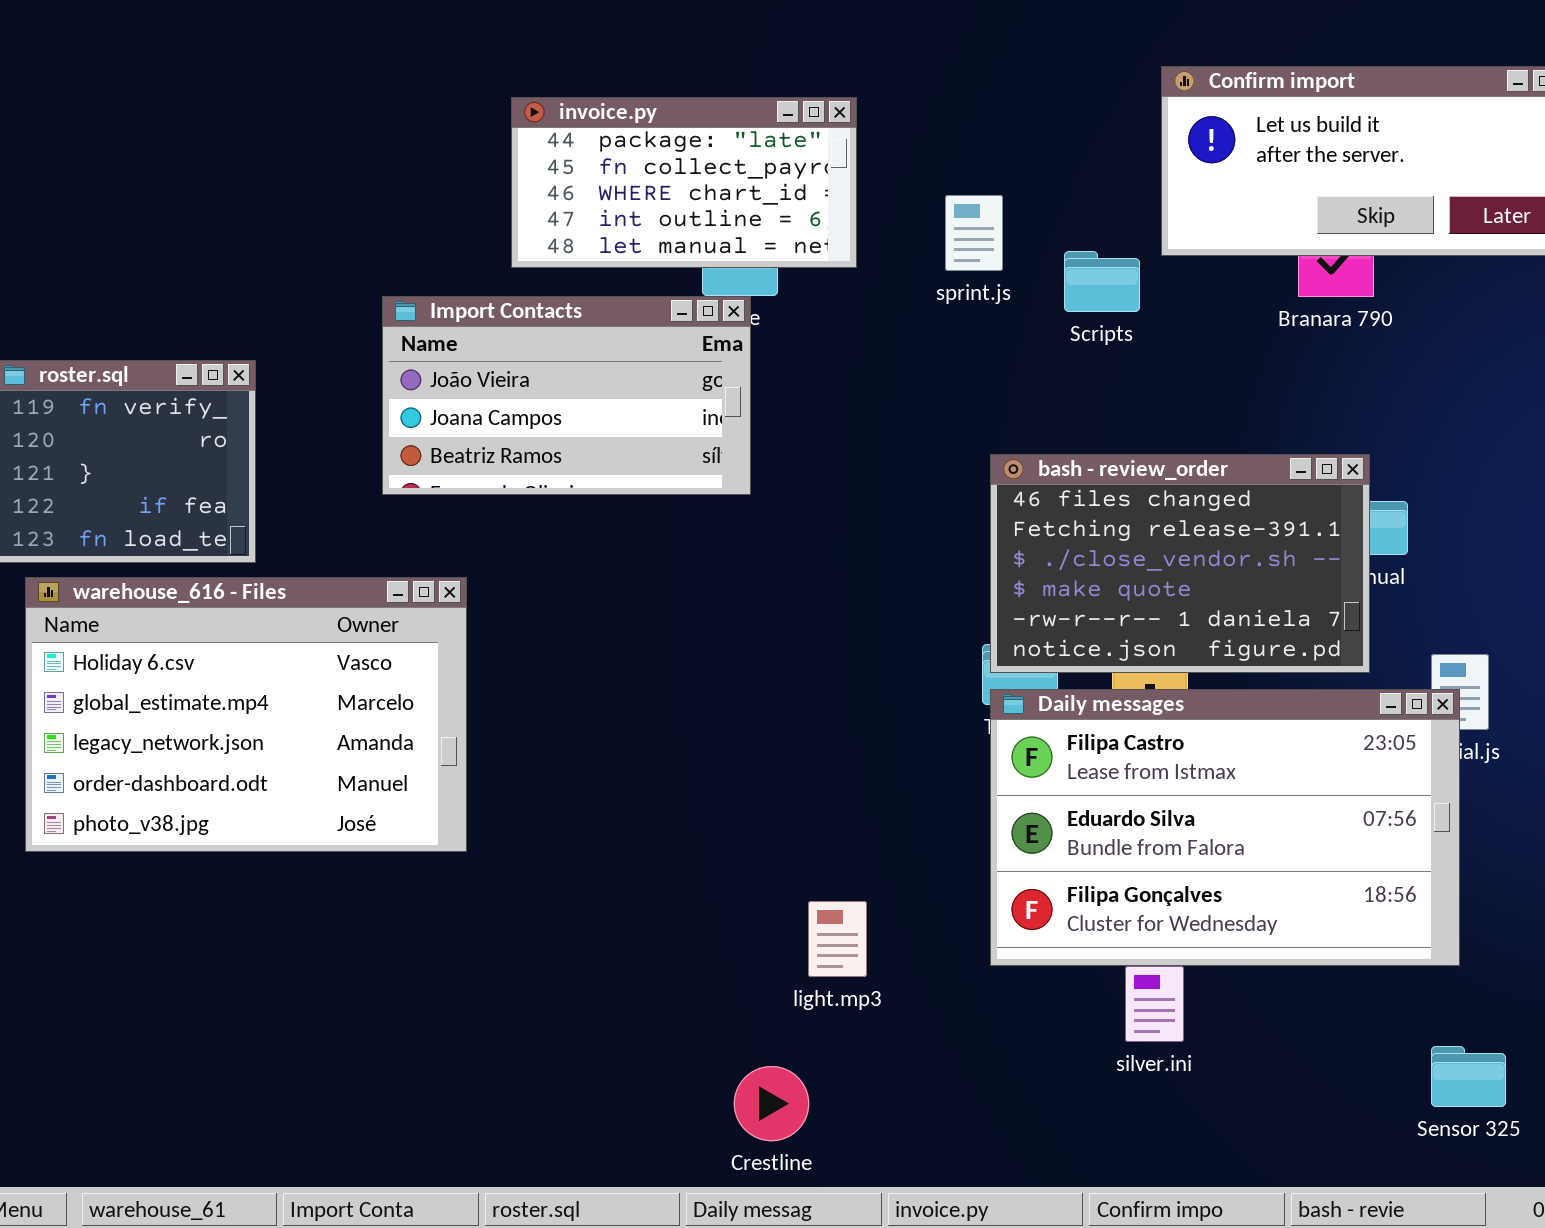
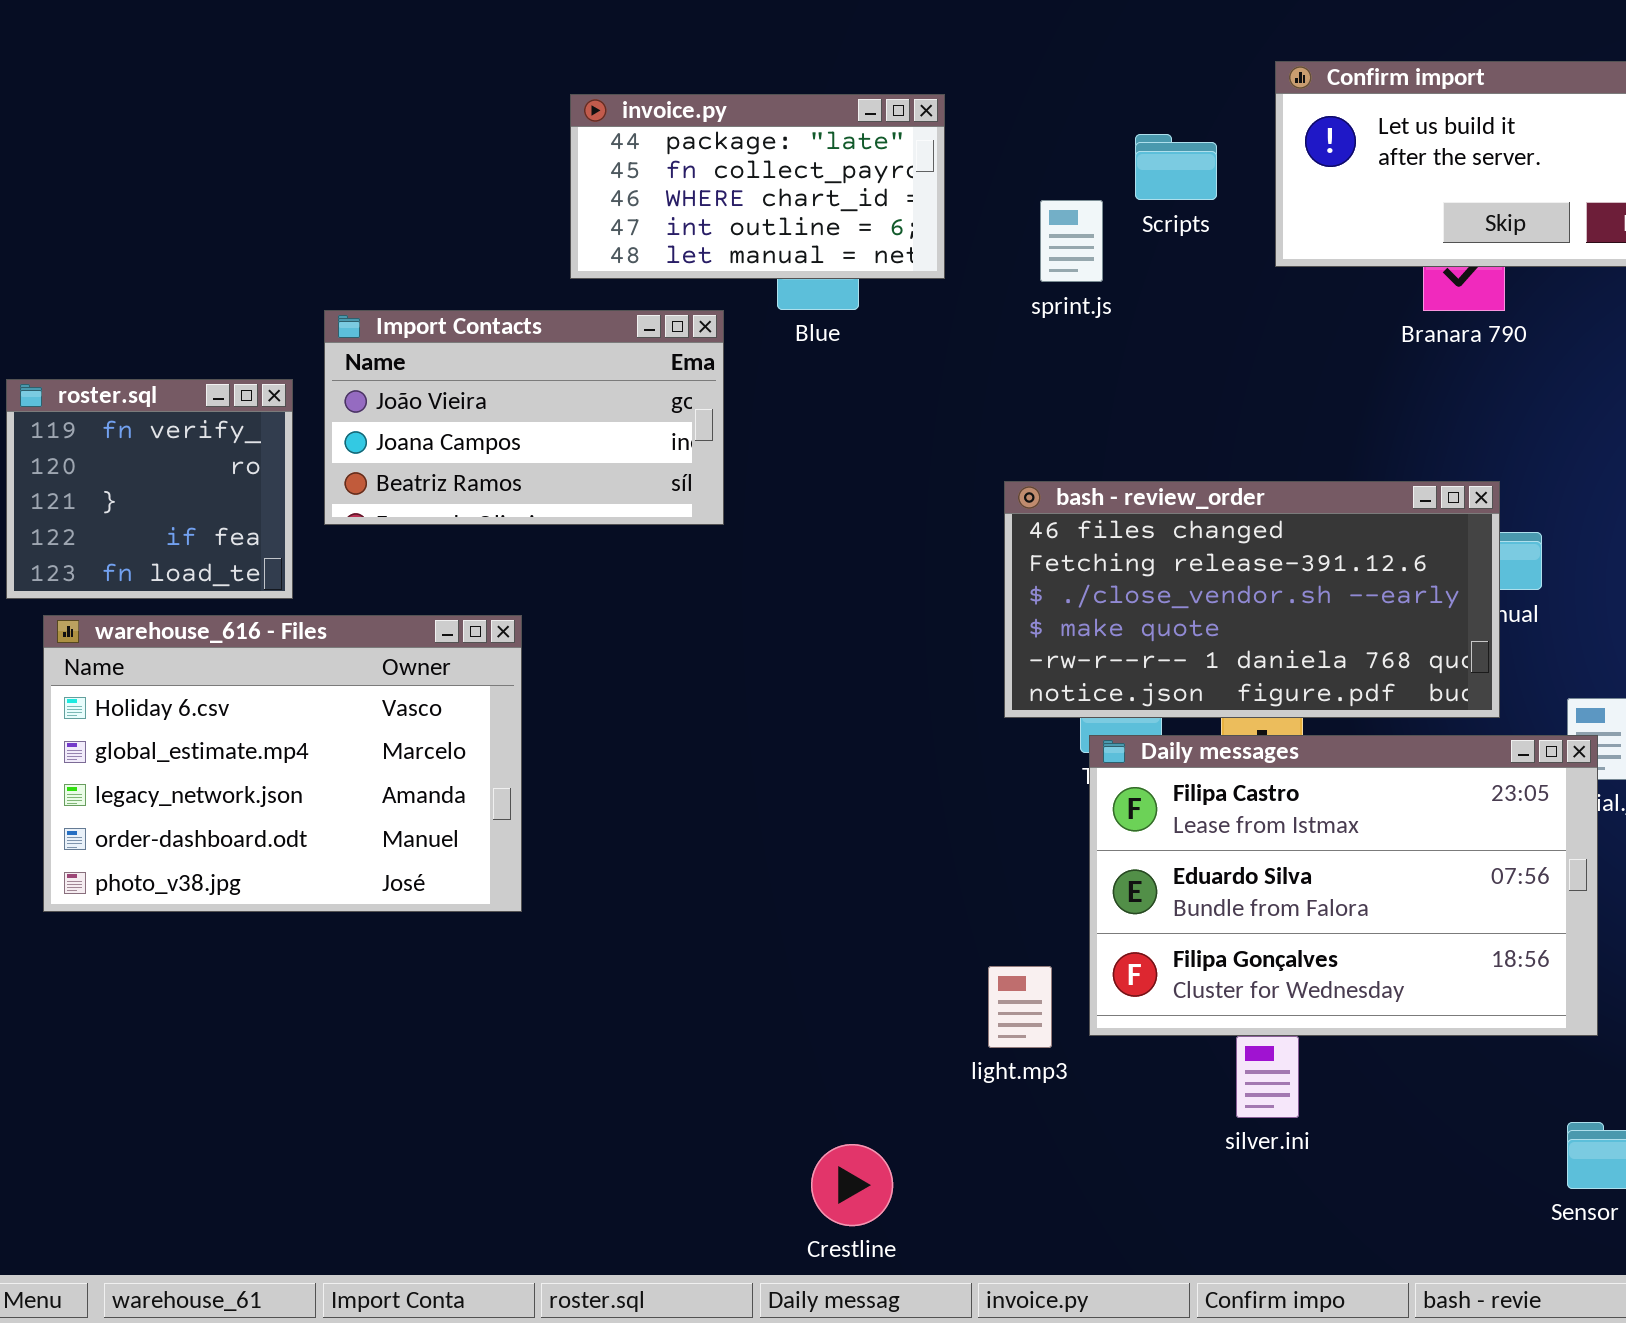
Scripts: [1064,251,1140,312] -> [1135,134,1217,200], moved
Import Contacts: [382,296,751,495] -> [324,310,724,525], moved
bash - review_order: [990,454,1370,673] -> [1004,481,1500,718], resized
light.mp3: [808,901,867,977] -> [988,966,1052,1048], moved

